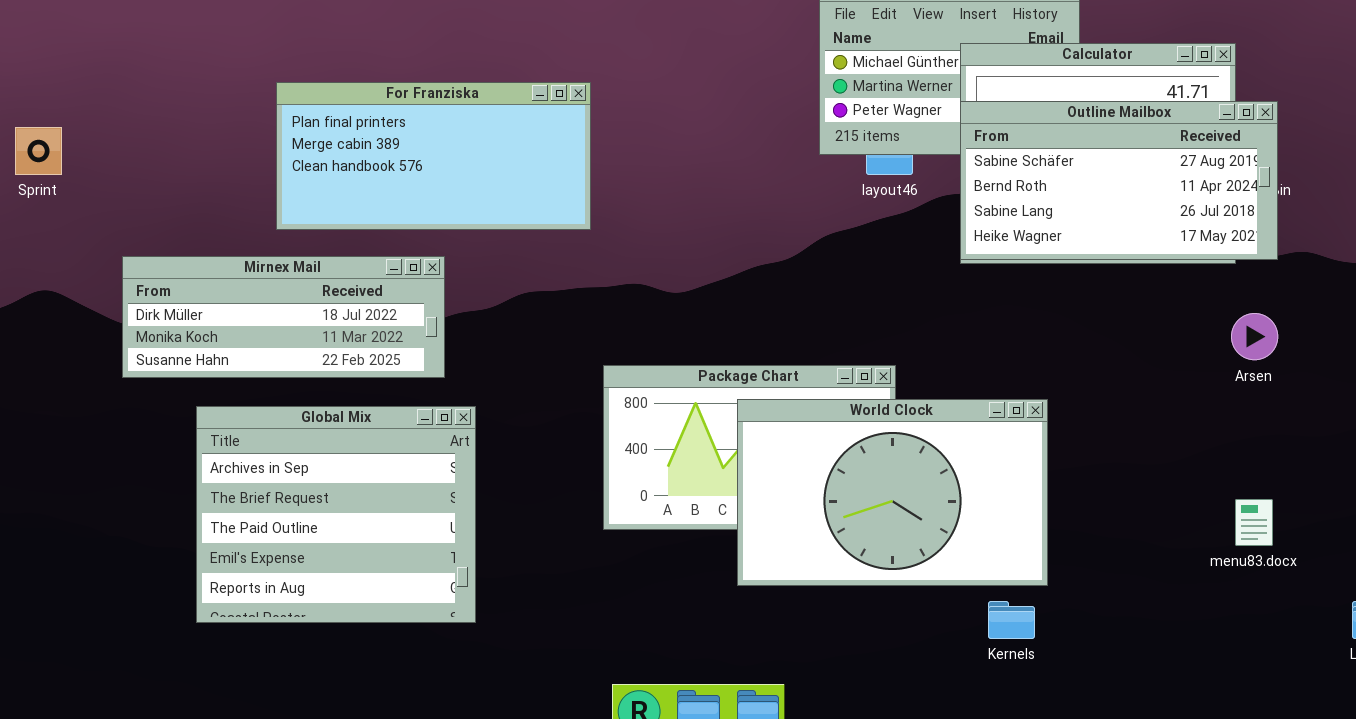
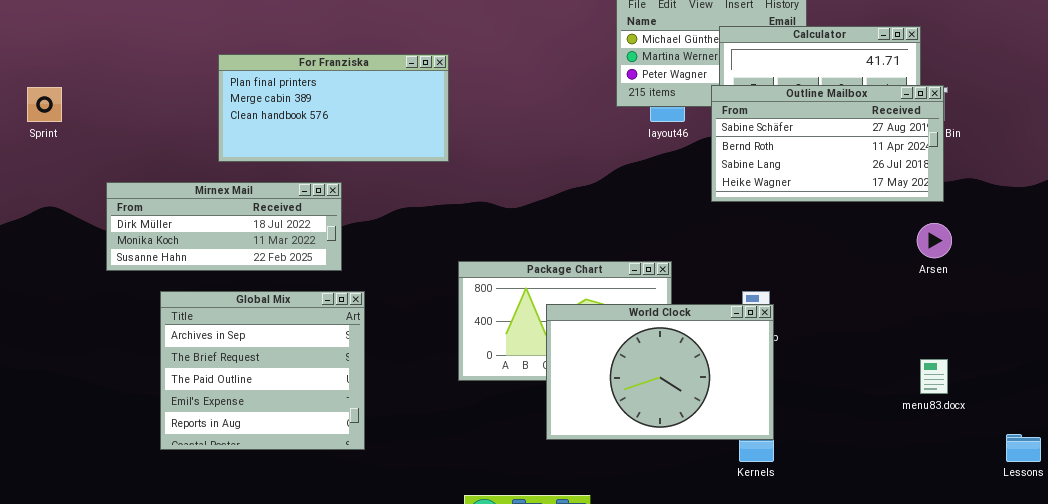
Outline Mailbox: [960,101,1278,260] -> [711,85,944,202], moved
World Clock: [737,399,1048,586] -> [546,304,774,440], moved

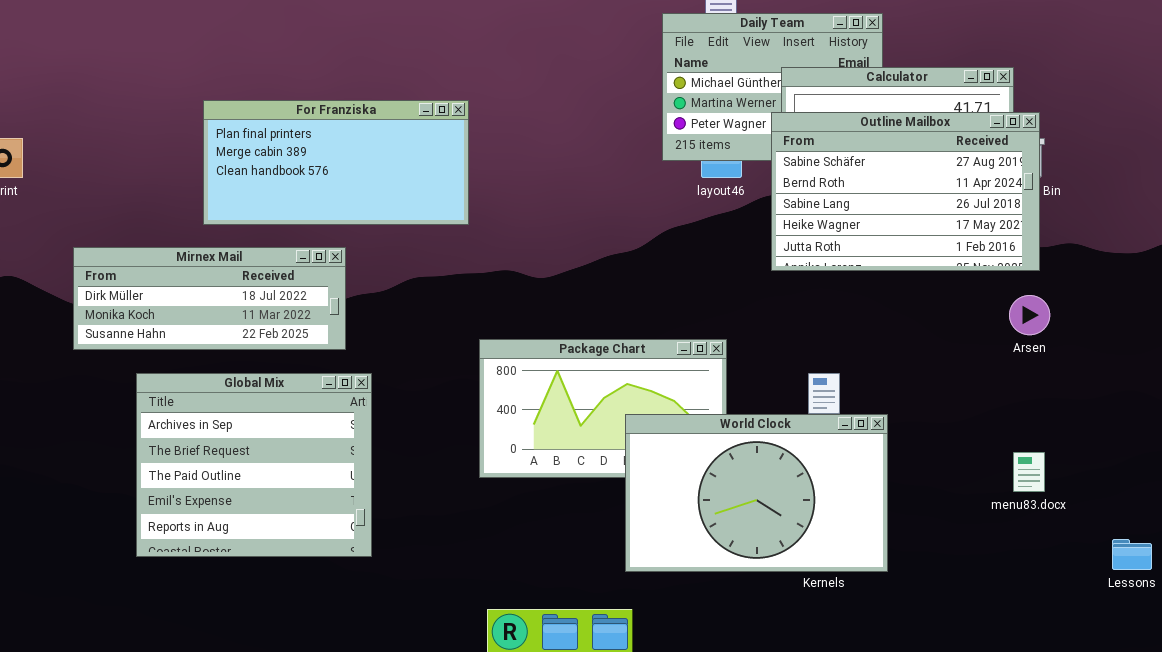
Outline Mailbox: [711,85,944,202] -> [771,112,1040,271], resized
World Clock: [546,304,774,440] -> [625,414,888,572], moved

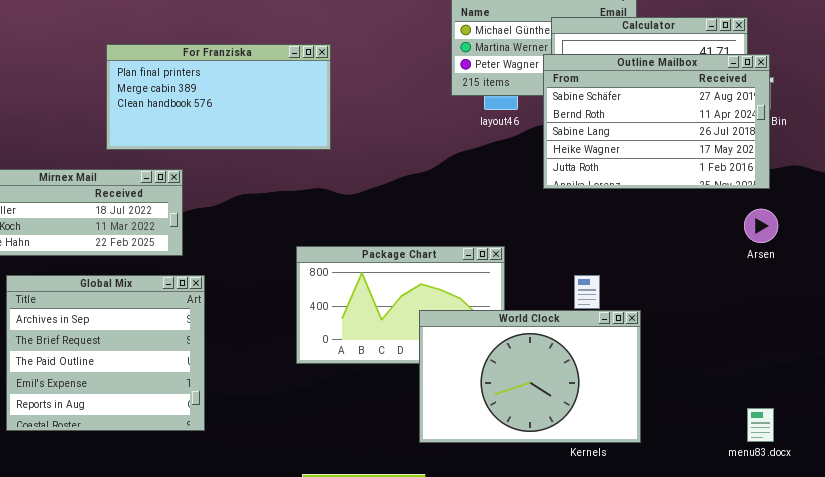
For Franziska: [203,100,469,225] -> [106,44,331,150], moved
menu83.docx: [1013,452,1045,492] -> [747,408,774,442], moved

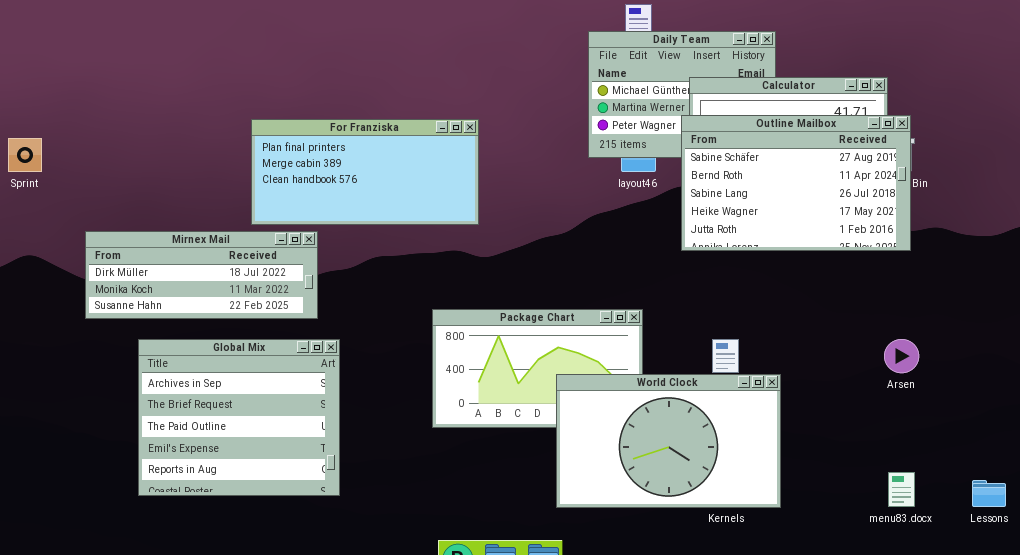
For Franziska: [106,44,331,150] -> [251,119,479,225], moved
Arsen: [744,209,778,243] -> [884,339,919,373], moved

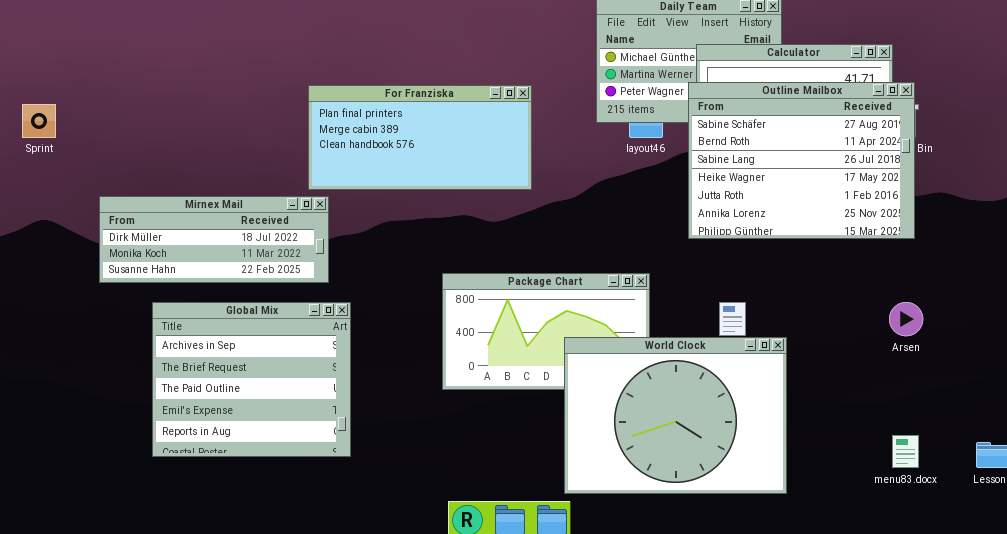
Outline Mailbox: [681,115,911,251] -> [688,82,915,239], resized
For Franziska: [251,119,479,225] -> [308,85,532,190], moved
World Clock: [556,374,781,508] -> [564,337,787,494], resized

